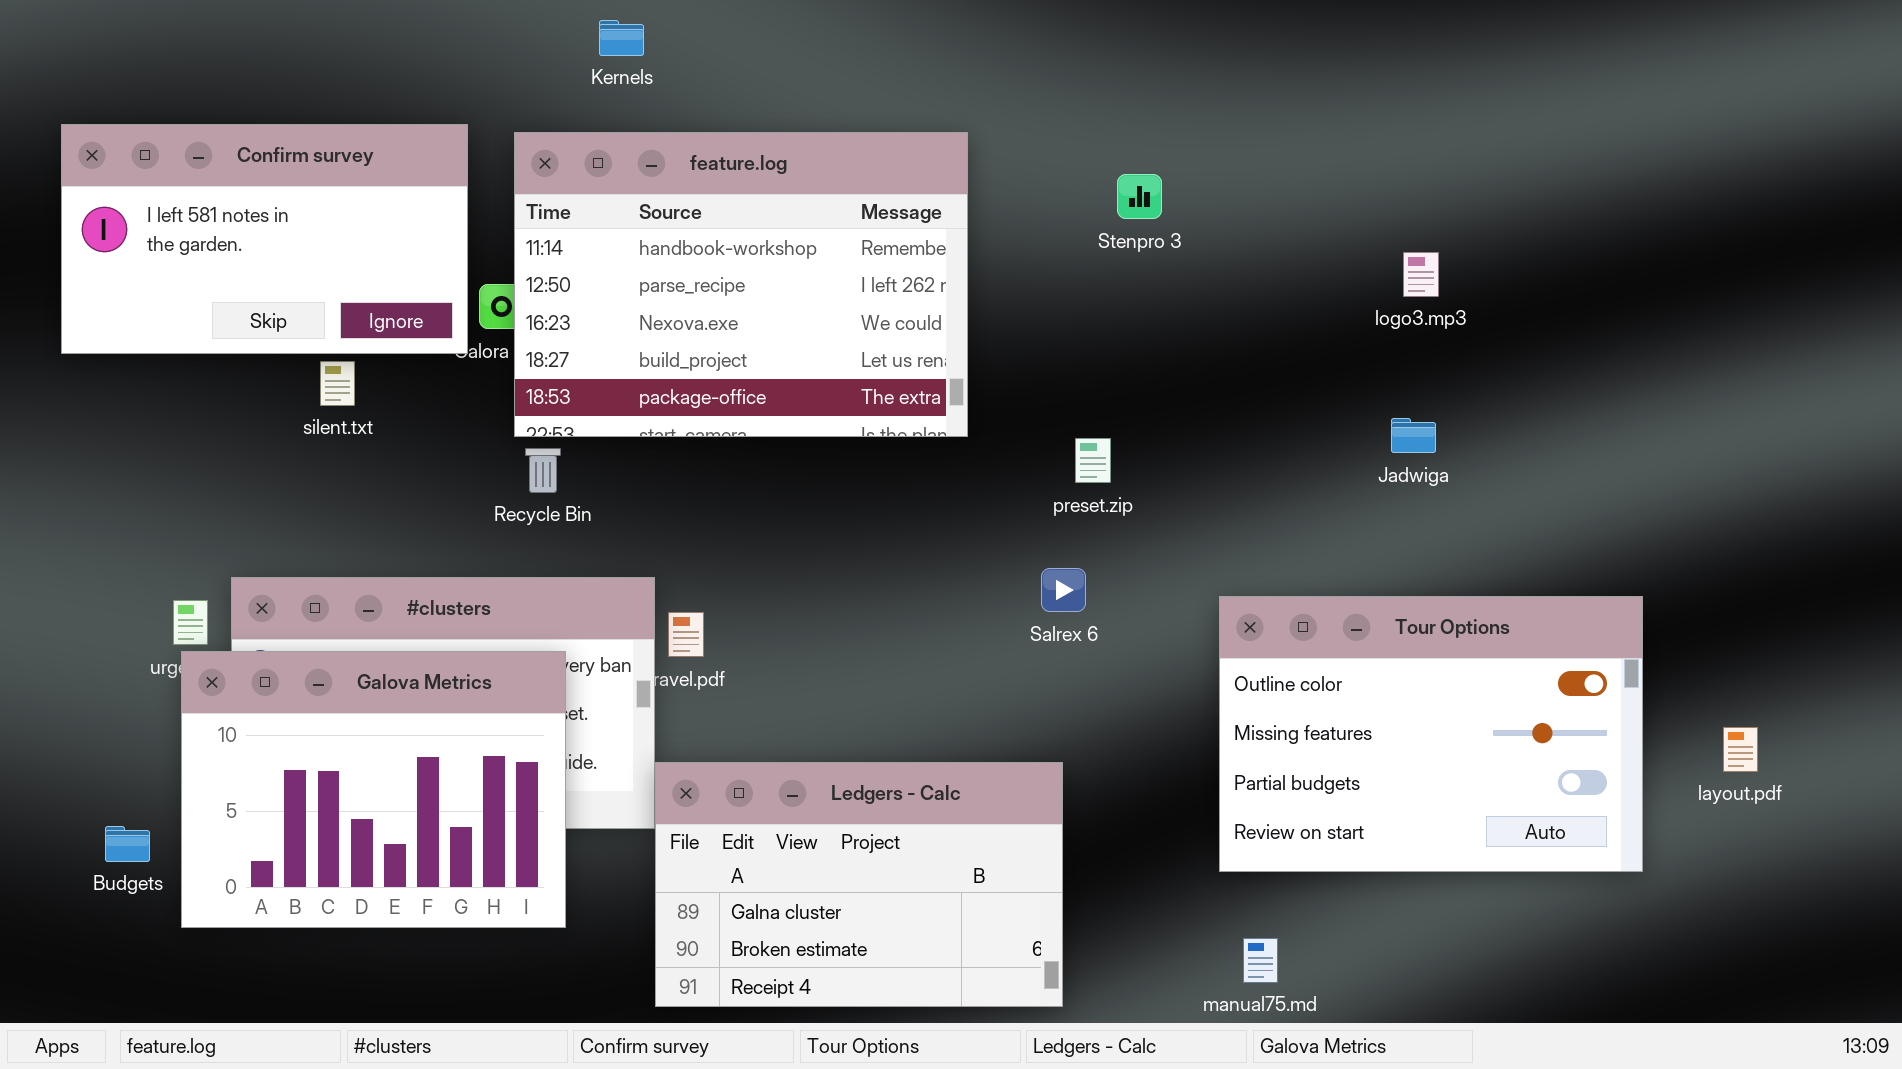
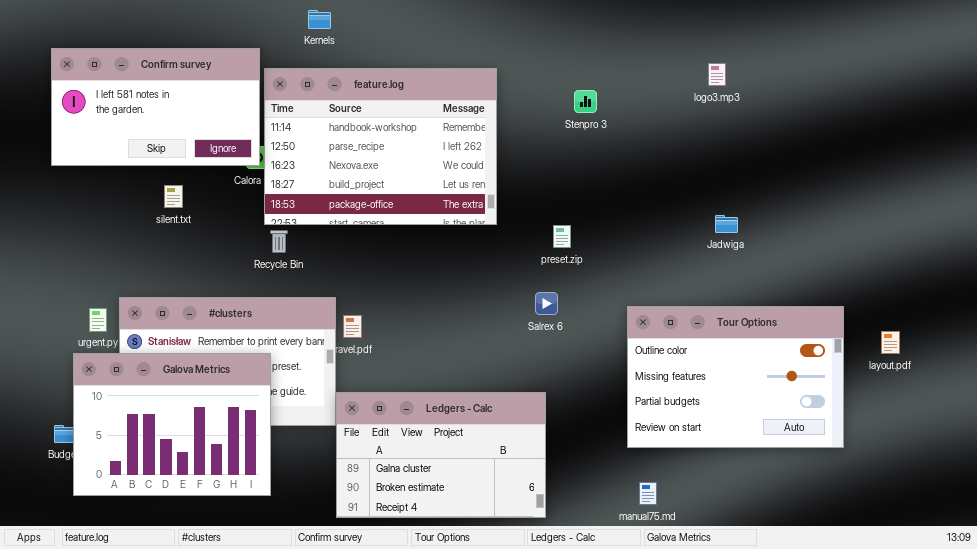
Confirm survey: [61,124,468,354] -> [51,48,260,166], moved
logo3.mp3: [1403,252,1439,297] -> [708,63,726,86], moved
Galova Metrics: [181,651,566,928] -> [73,353,271,496], moved
layout.pdf: [1723,727,1758,772] -> [881,331,900,354], moved

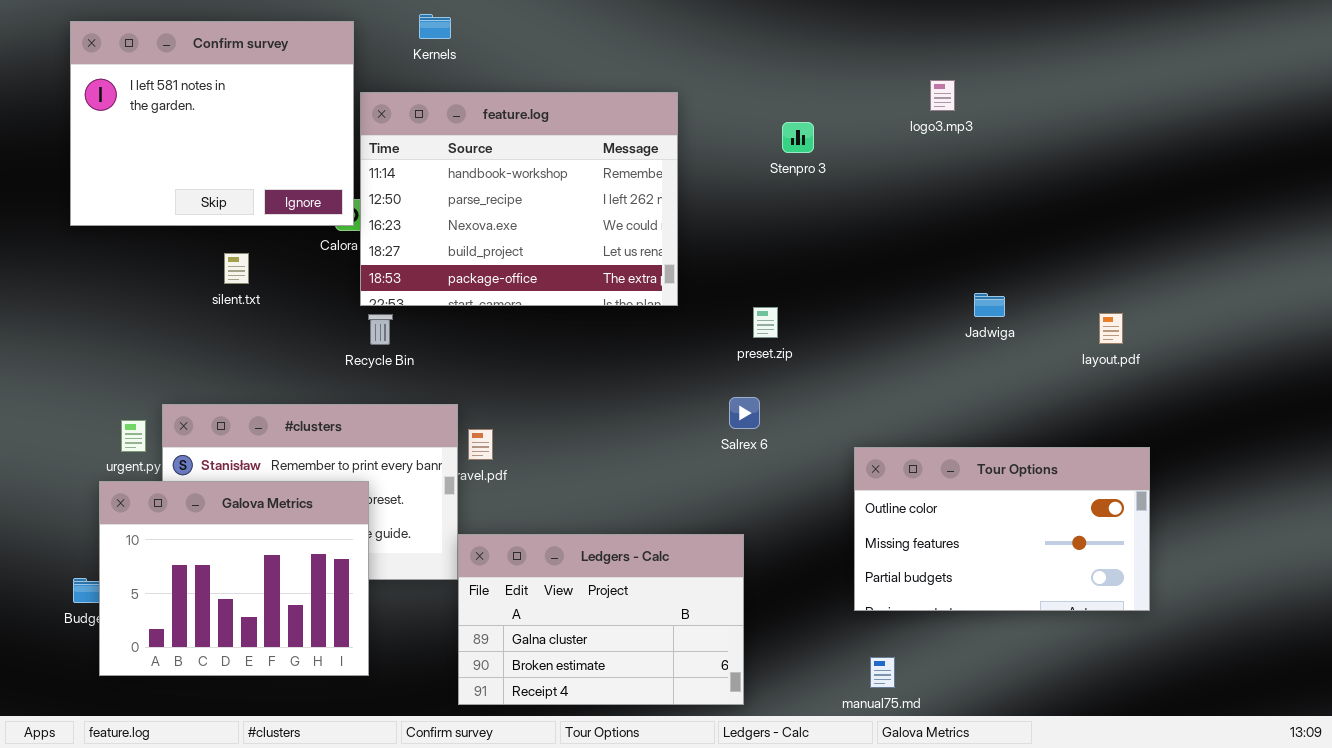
Confirm survey: [51,48,260,166] -> [70,21,354,226], resized
logo3.mp3: [708,63,726,86] -> [930,80,955,111], moved
Tour Options: [627,306,844,448] -> [854,447,1150,611], resized
layout.pdf: [881,331,900,354] -> [1099,313,1123,344], moved

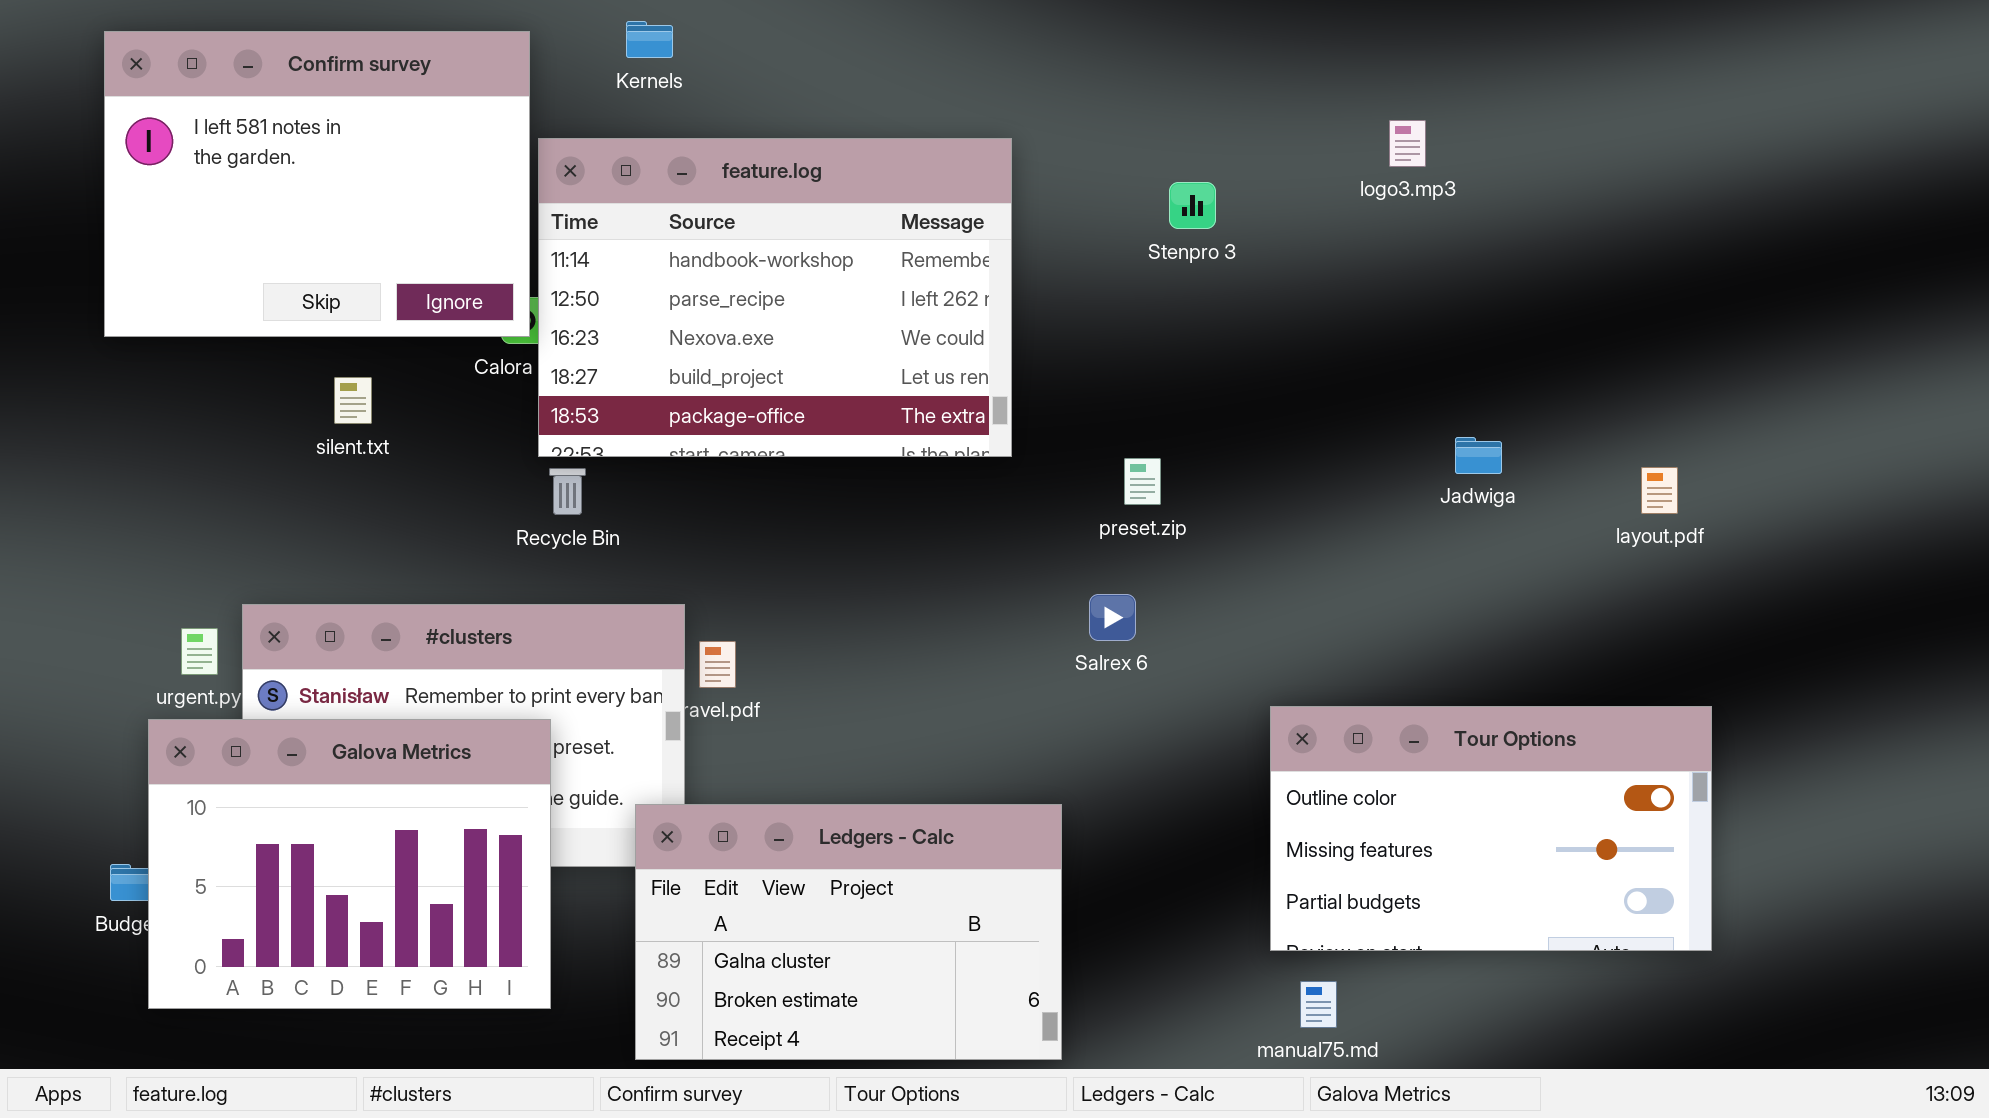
Tour Options: [854,447,1150,611] -> [1270,706,1712,951], moved
Ledgers - Calc: [458,534,744,705] -> [635,804,1062,1060], moved

